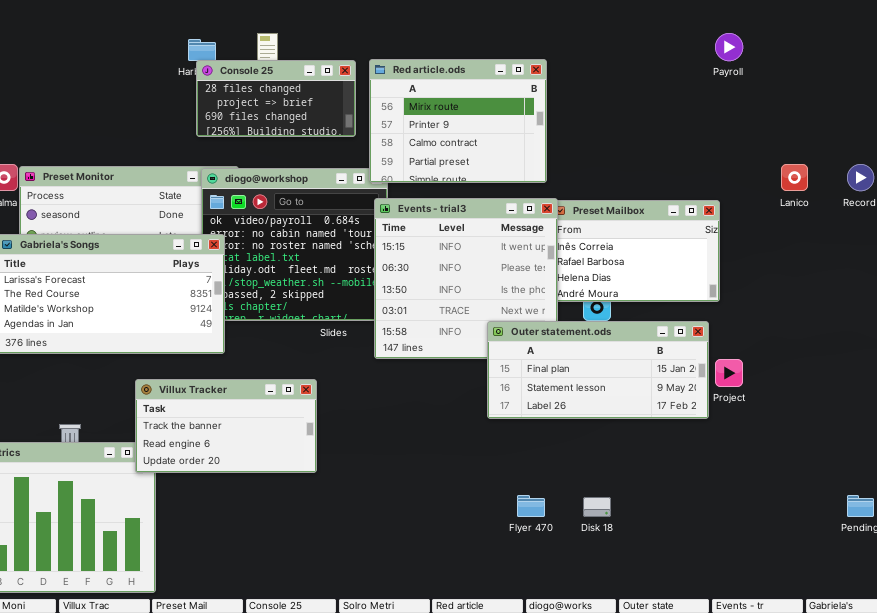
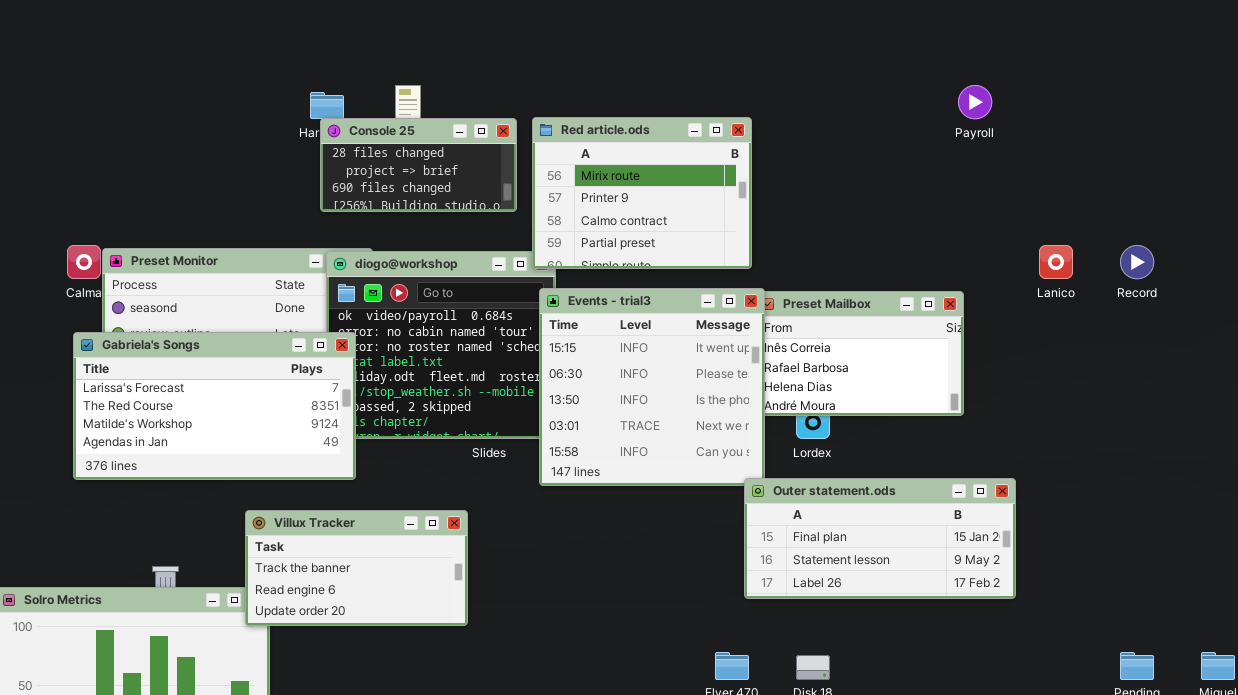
Outer statement.ods: [487,321,709,419] -> [744,478,1016,599], moved

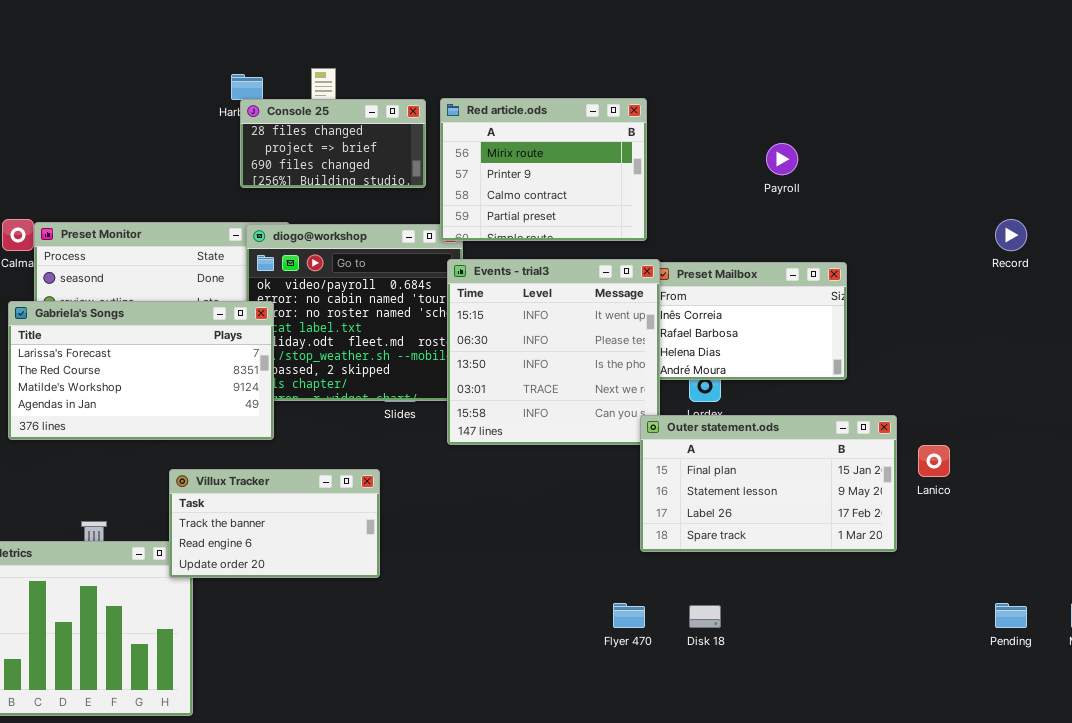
Payroll: [958,85,992,119] -> [766,143,798,175], moved
Lanico: [1039,245,1073,279] -> [918,445,950,477], moved
Outer statement.ods: [744,478,1016,599] -> [640,415,897,552], resized

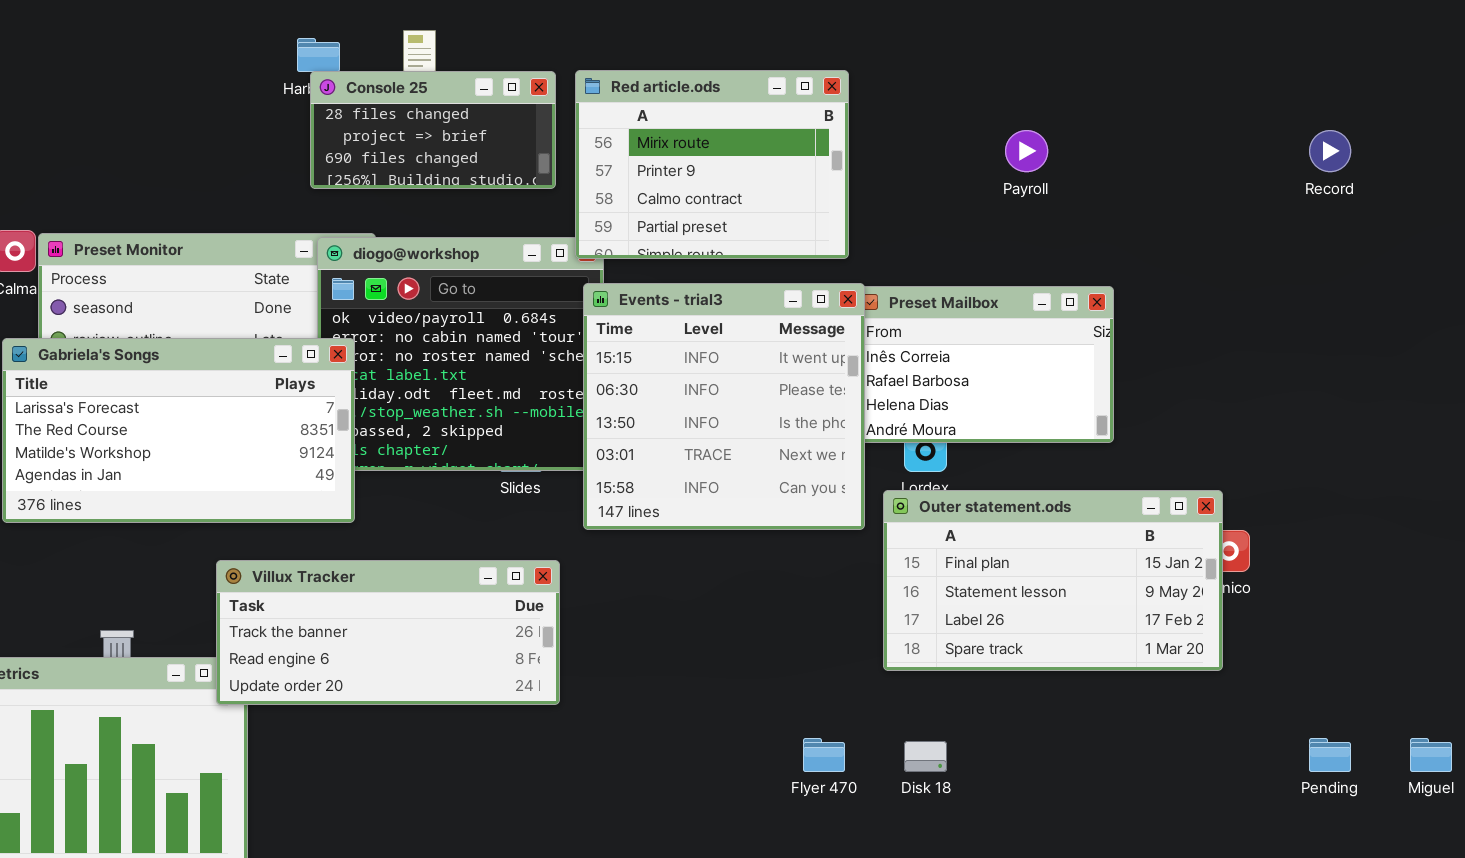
Record: [995,219,1027,251] -> [1309,130,1351,172], moved
Outer statement.ods: [640,415,897,552] -> [883,490,1223,671], moved
Villux Tracker: [169,469,380,578] -> [216,560,560,705], resized

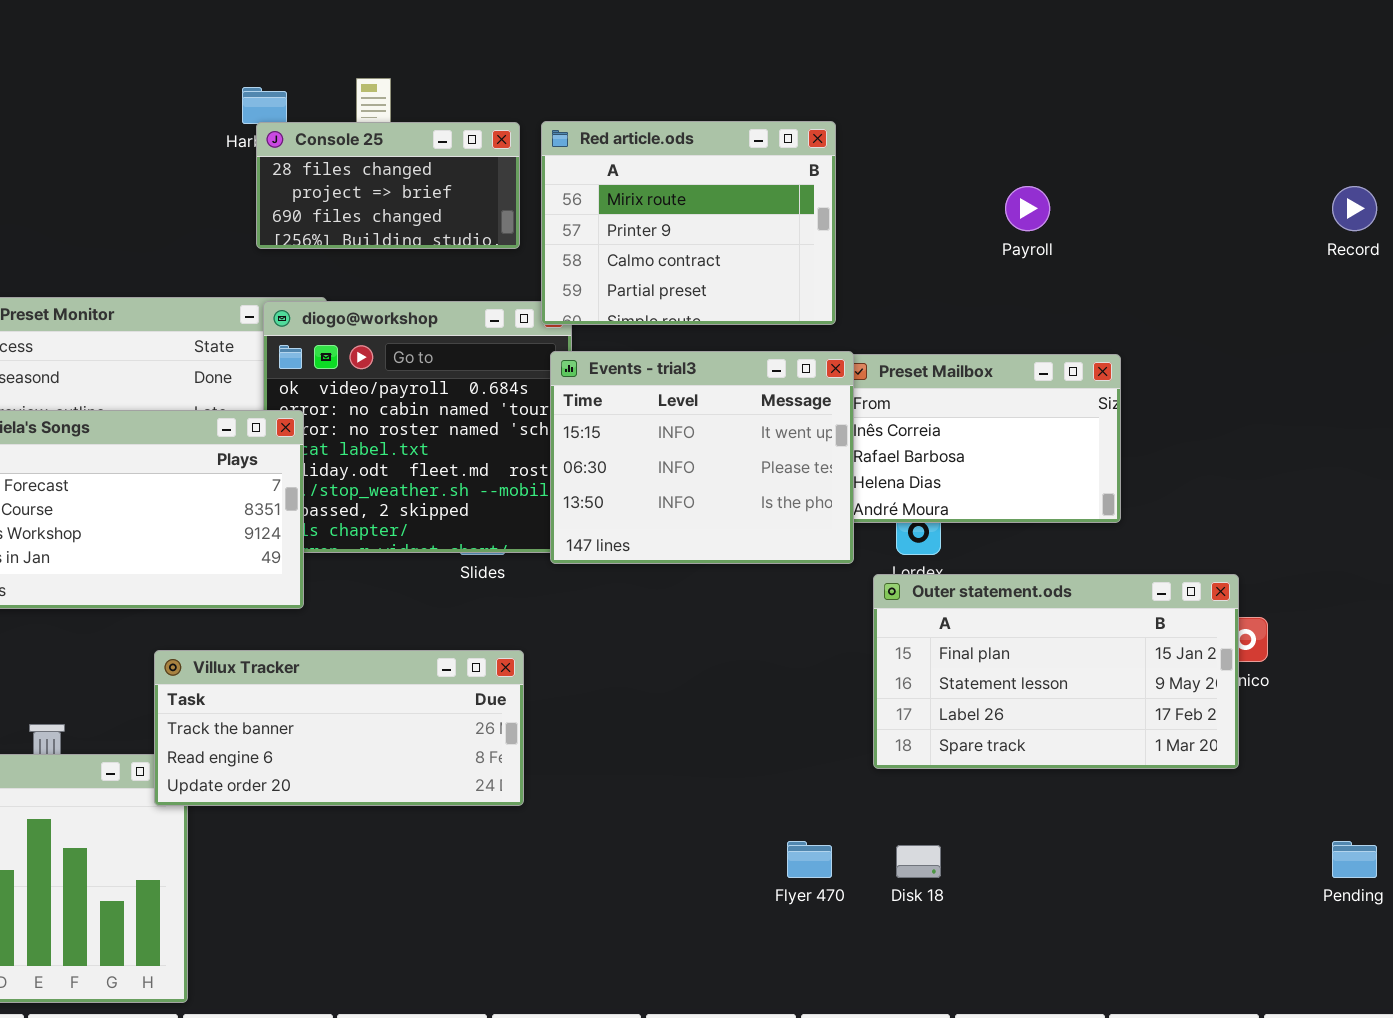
Events - trial3: [583,283,865,530] -> [550,351,854,564], resized

